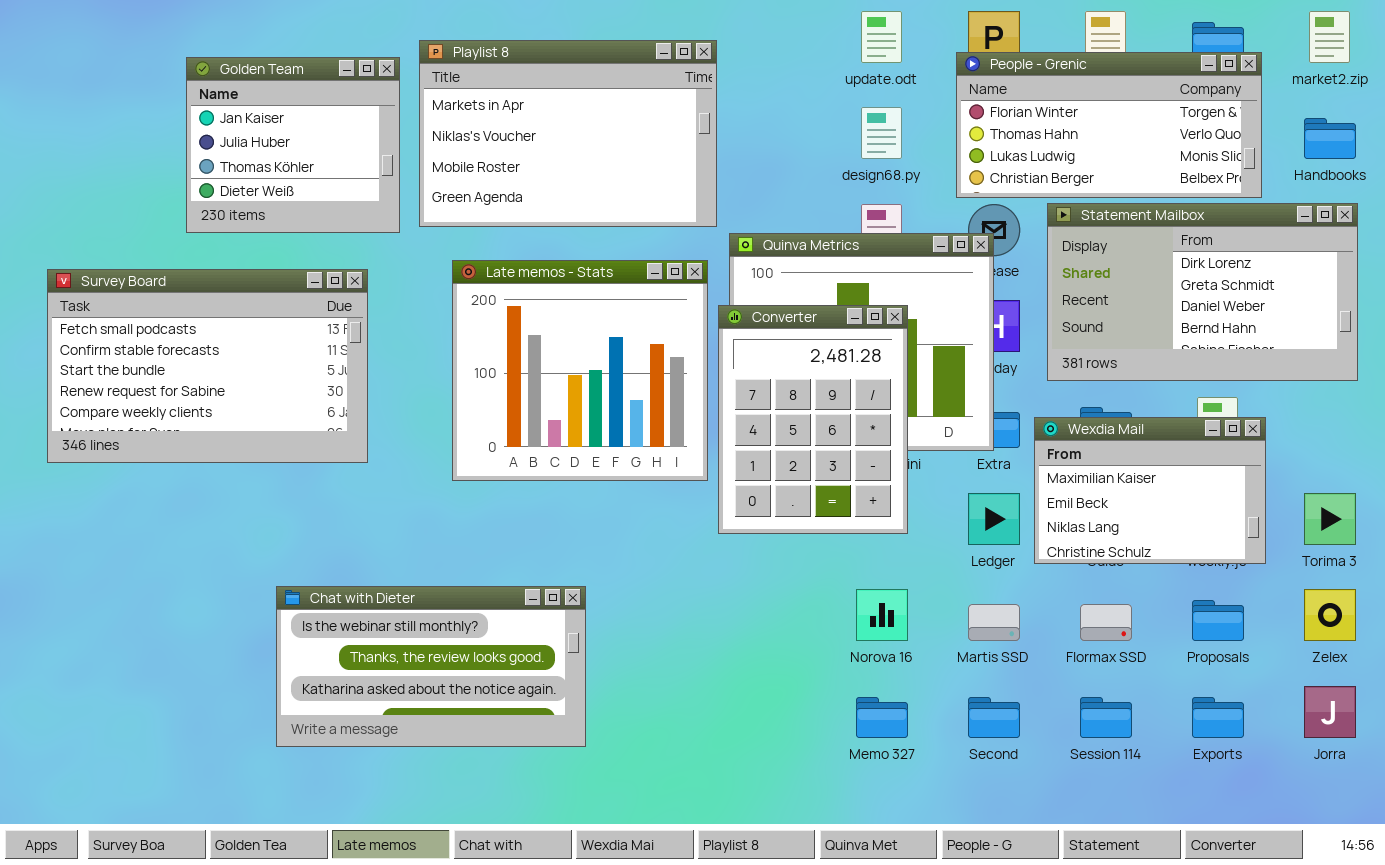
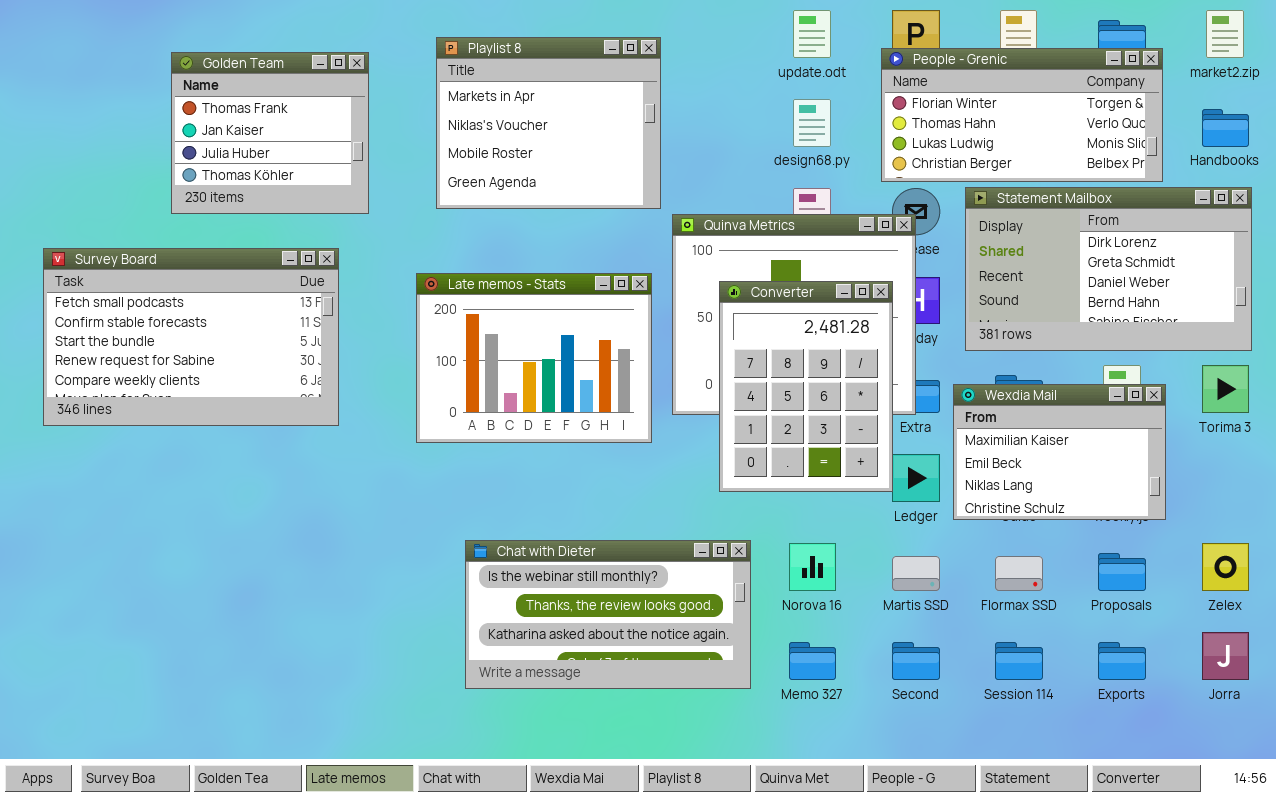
Playlist 8: [419,40,717,227] -> [436,37,661,209], resized
Golden Team: [186,57,400,233] -> [171,52,369,214], scrolled up 1 row
Late memos - Stats: [452,260,708,481] -> [416,273,652,443], resized
Converter: [718,305,908,534] -> [719,281,893,492], moved
Torima 3: [1304,493,1356,545] -> [1202,365,1249,413], moved
Chat with Dieter: [276,586,586,747] -> [465,540,751,689], moved

